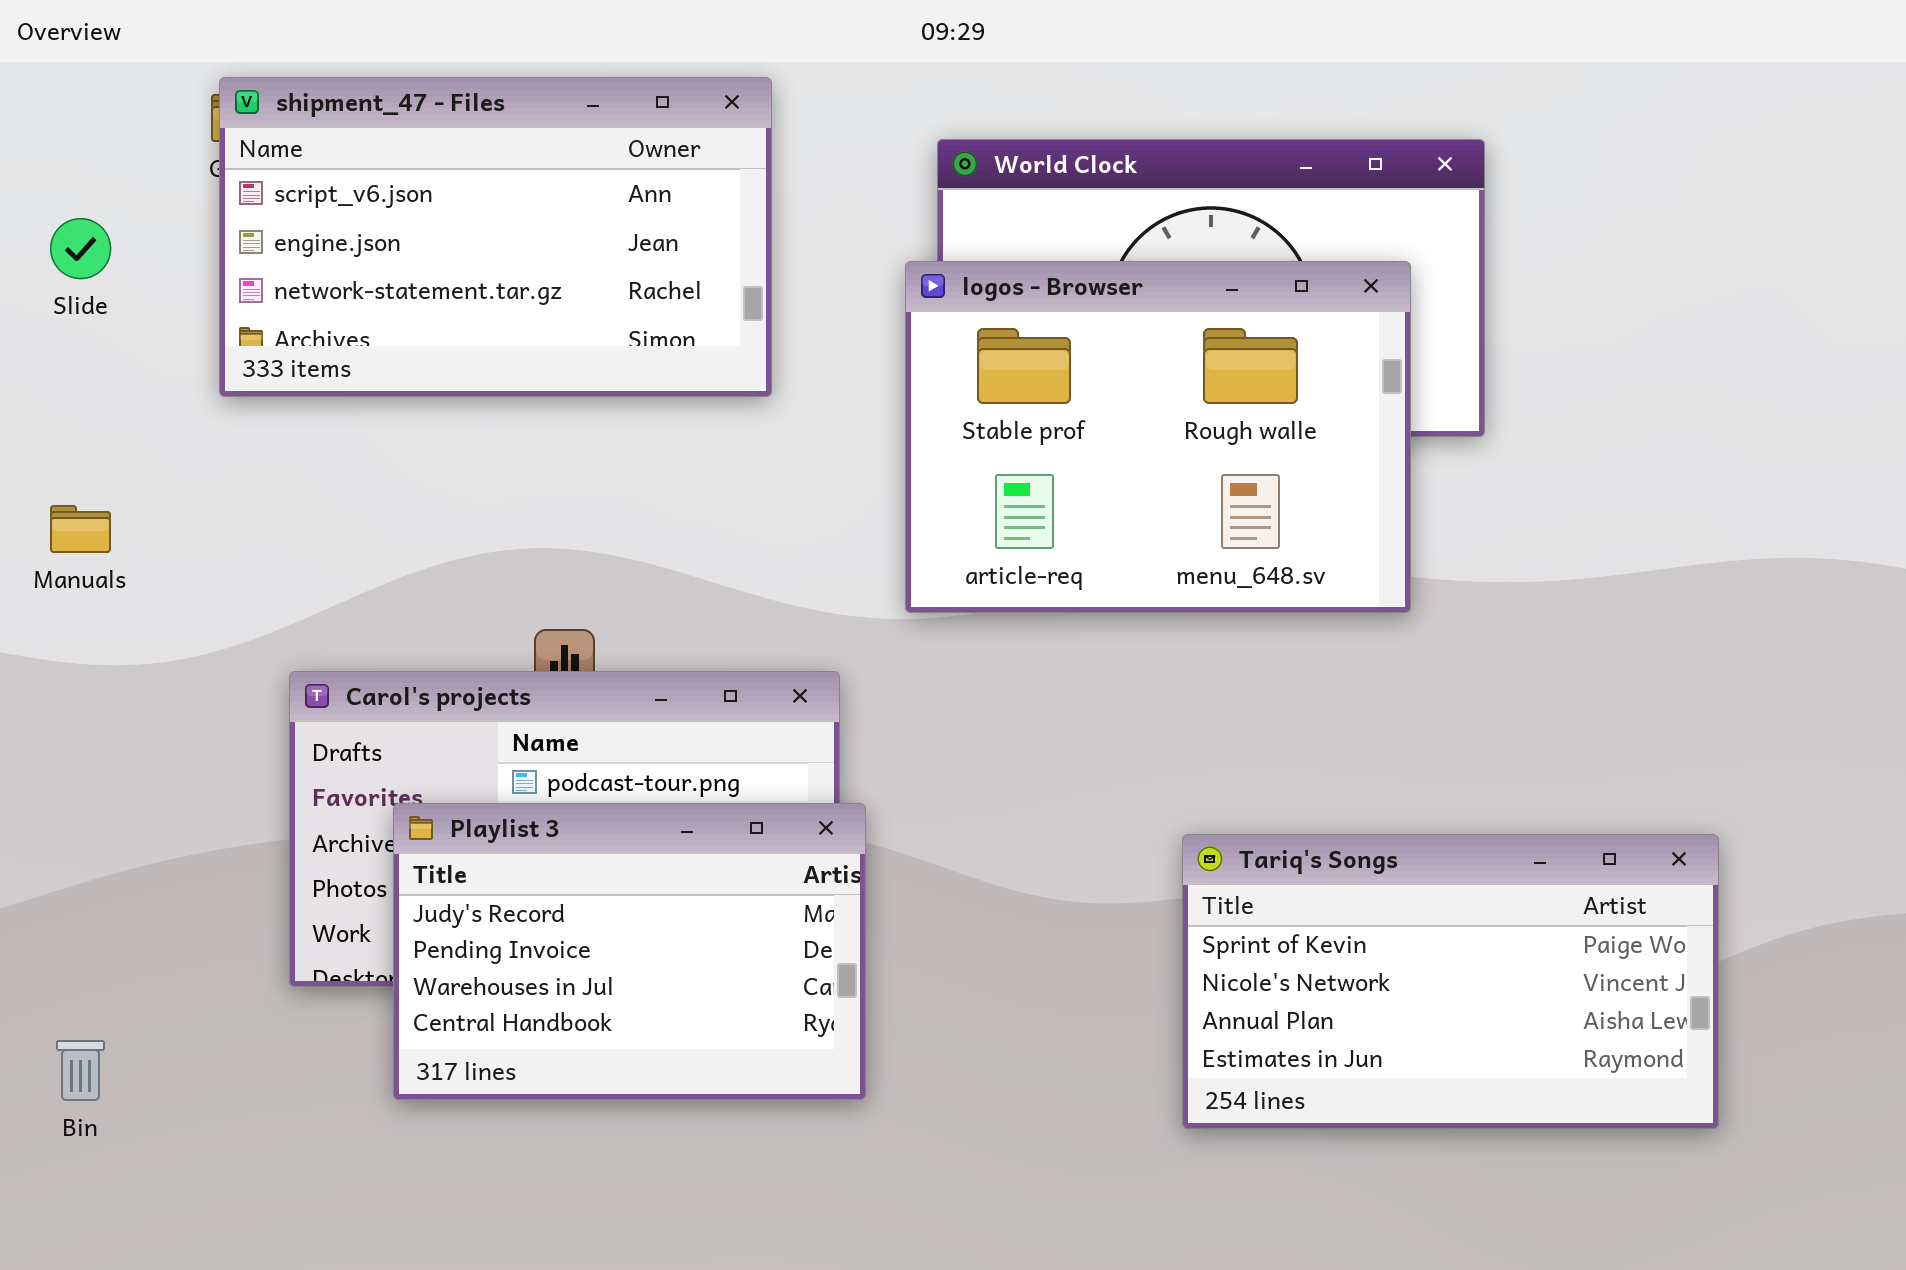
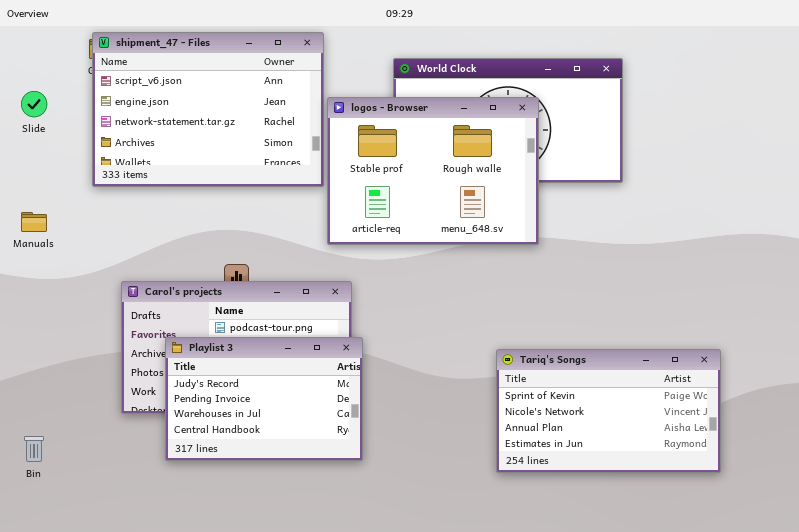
shipment_47 - Files: [219,77,772,397] -> [92,32,324,187], resized
logos - Browser: [905,261,1411,613] -> [327,97,539,245], moved

